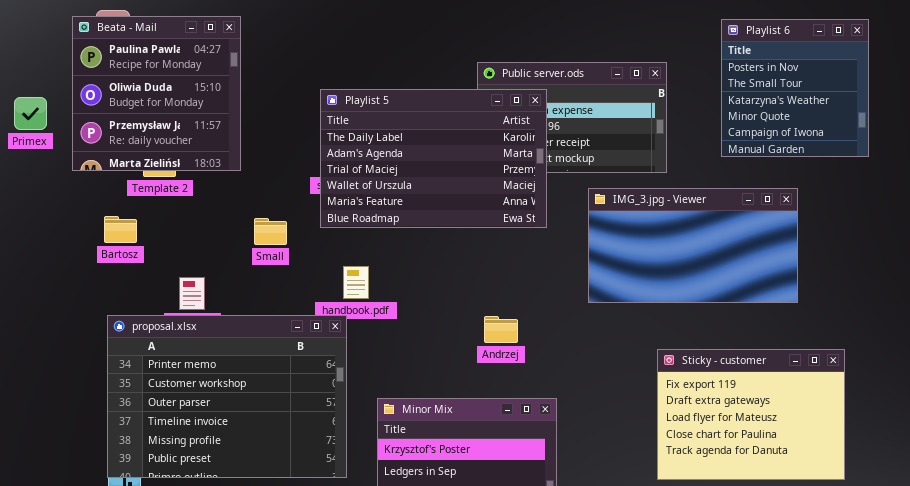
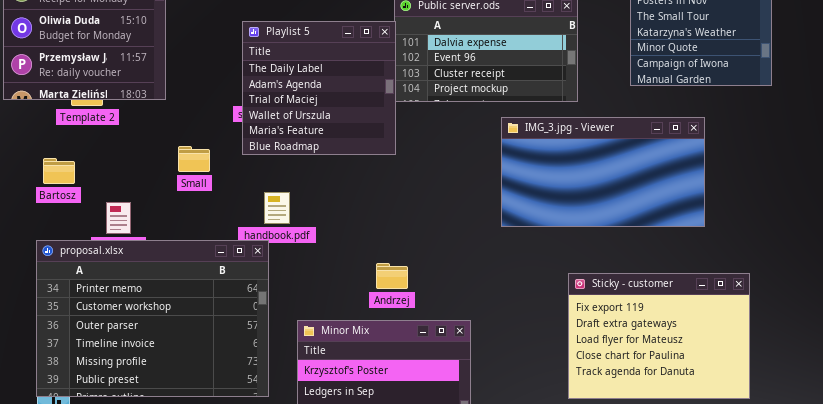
Playlist 5: [320,89,547,228] -> [242,21,396,155], resized
Bartosz: [104,216,137,243] -> [43,158,75,184], moved
Andrzej: [484,316,518,343] -> [376,263,408,289], moved

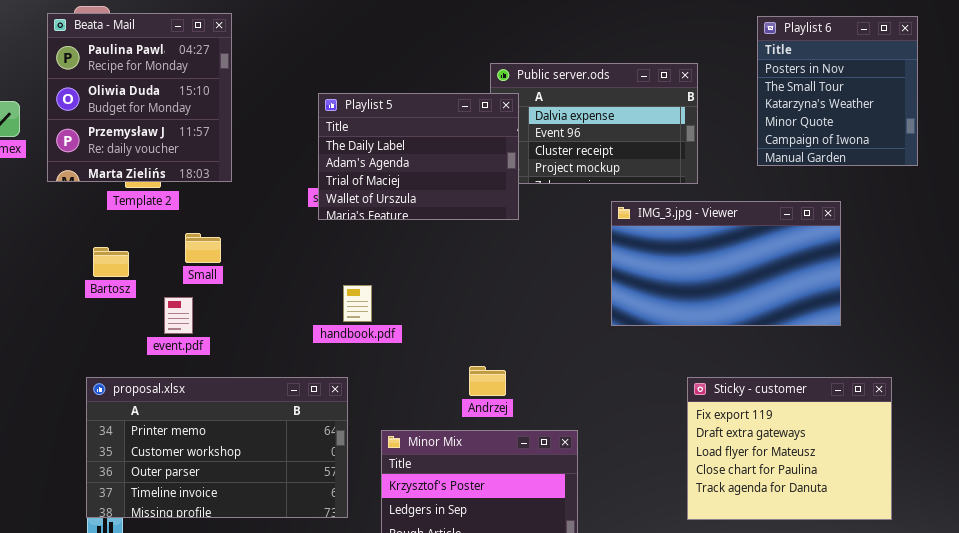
Playlist 5: [242,21,396,155] -> [318,93,519,220], resized
Small: [178,146,210,172] -> [185,233,221,263], moved
proposal.xlsx: [36,240,269,397] -> [86,377,348,518], resized

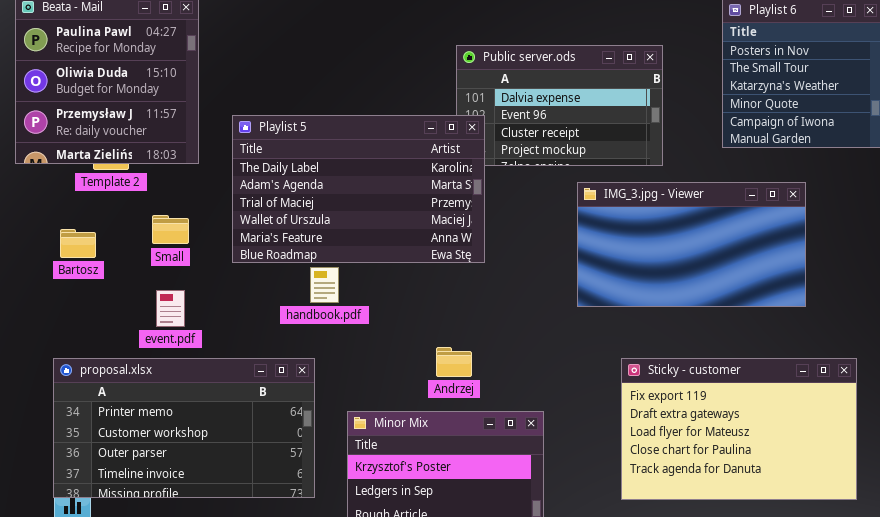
Playlist 5: [318,93,519,220] -> [232,115,485,263], moved, resized
event.pdf: [164,297,193,334] -> [156,290,185,327], moved
Sticky - customer: [687,377,892,520] -> [621,358,857,500], resized

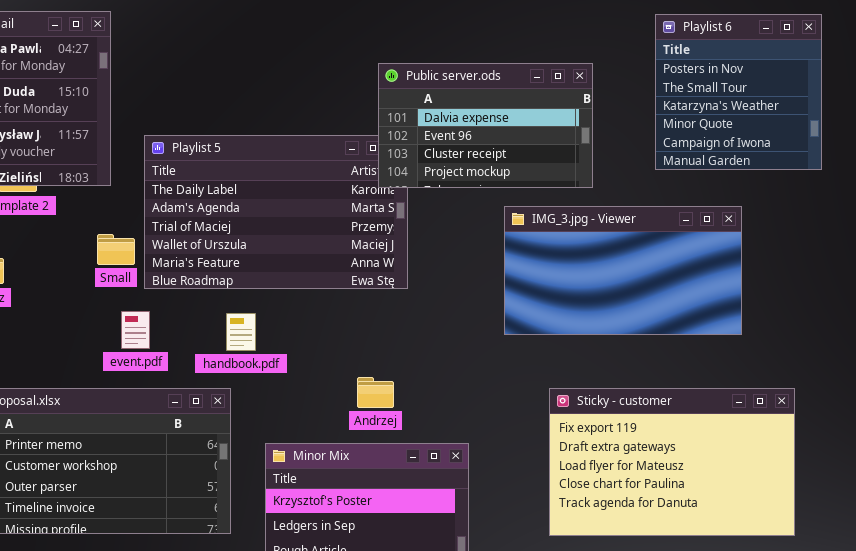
Public server.ods: [456,45,663,166] -> [378,63,593,188], raised
Small: [152,215,189,244] -> [97,234,135,265], moved
handbook.pdf: [310,267,339,303] -> [226,313,256,351], moved
event.pdf: [156,290,185,327] -> [121,311,150,349], moved

